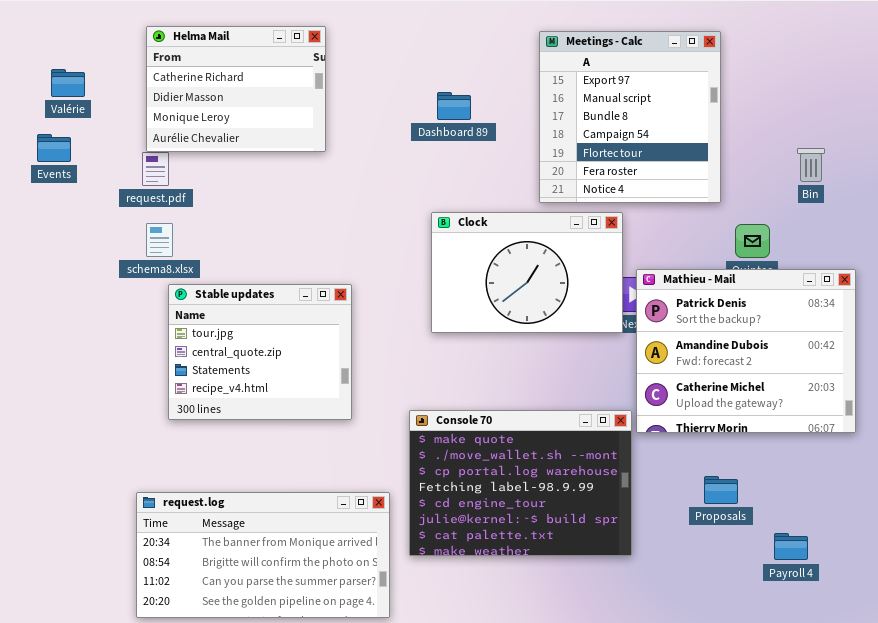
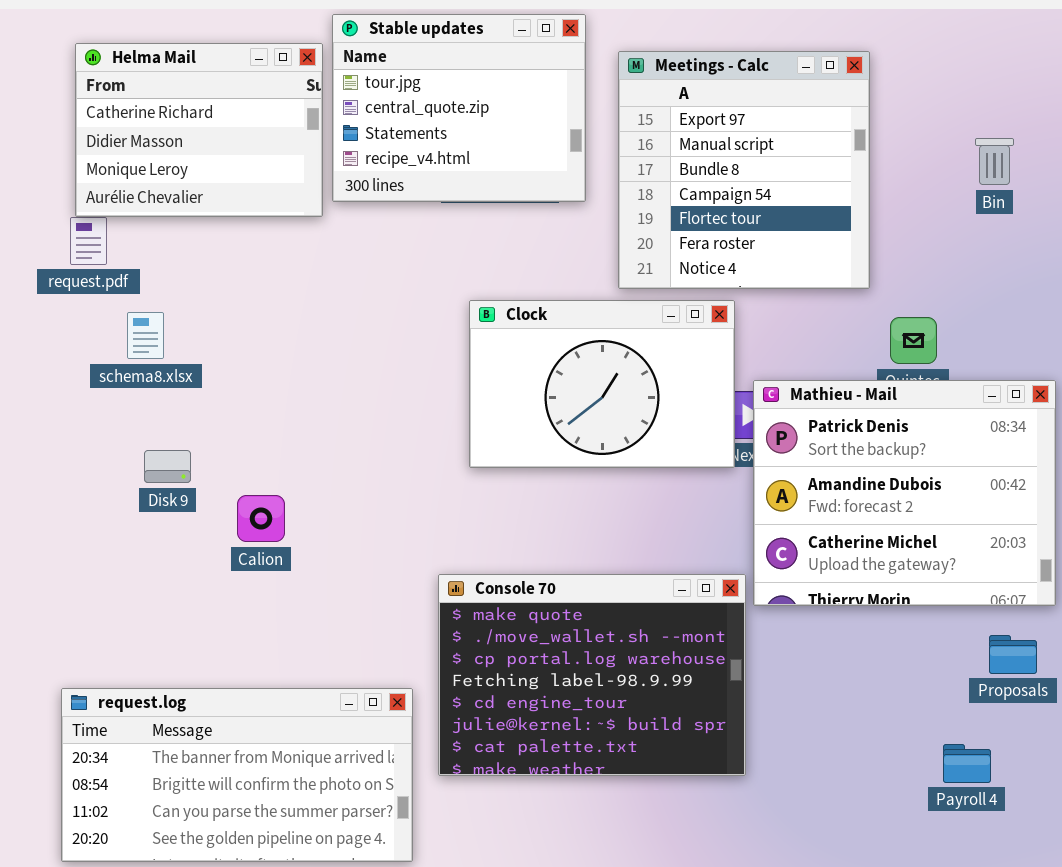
Bin: [797,148,825,182] -> [975,138,1014,185], moved
schema8.xlsx: [146,223,173,257] -> [127,312,164,359], moved
Stable updates: [168,284,352,420] -> [332,14,586,202], moved
Proposals: [704,476,738,504] -> [989,635,1037,674], moved

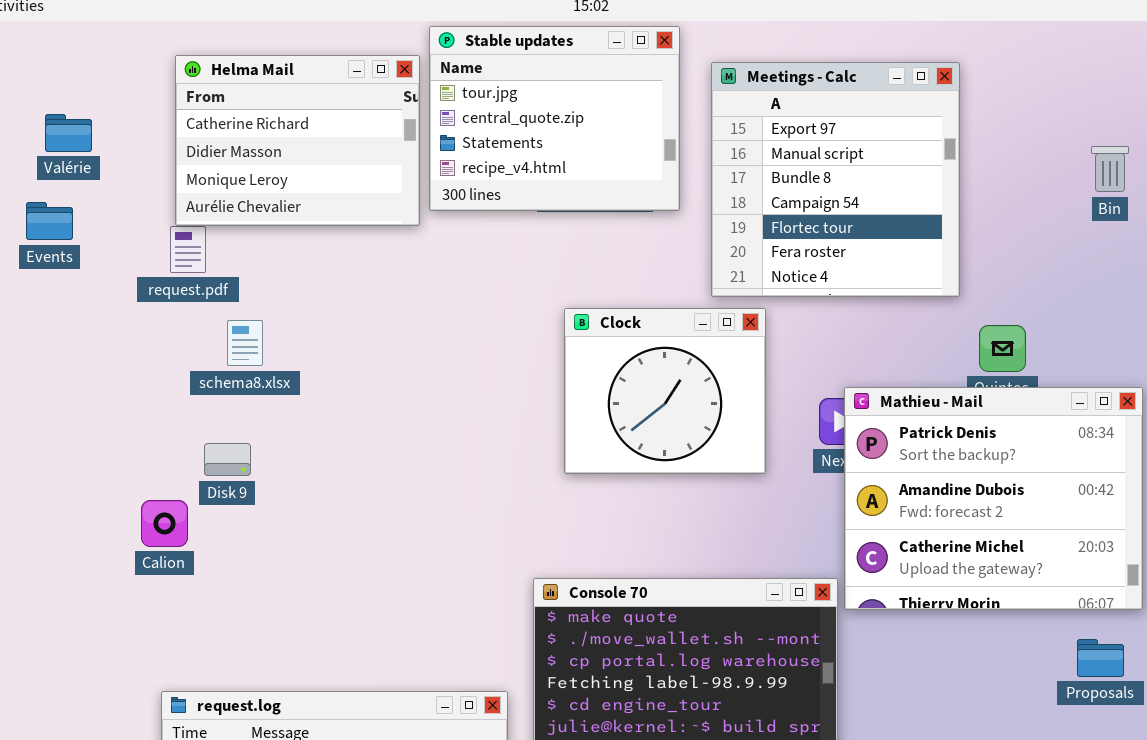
Bin: [975,138,1014,185] -> [1091,146,1129,192], moved
Clock: [469,300,735,468] -> [564,308,766,474], resized
Disk 9: [144,450,191,483] -> [204,443,251,476], moved
Calion: [237,495,285,542] -> [141,500,188,547], moved

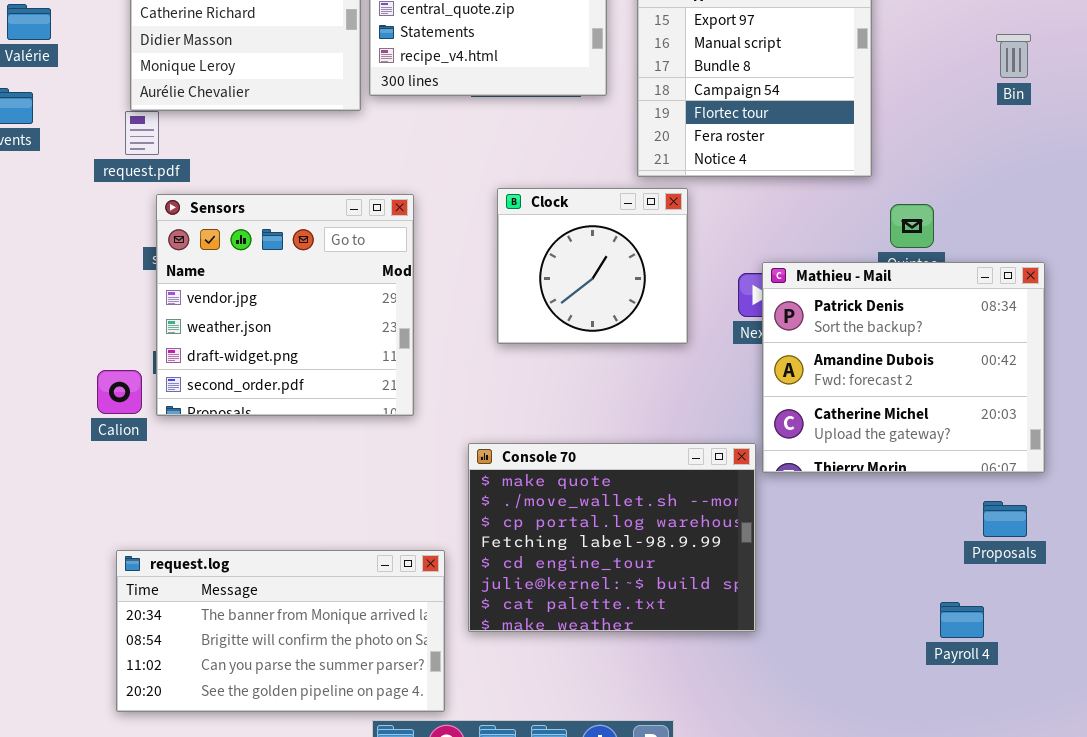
Sensors: none -> [156,194,414,416], opened

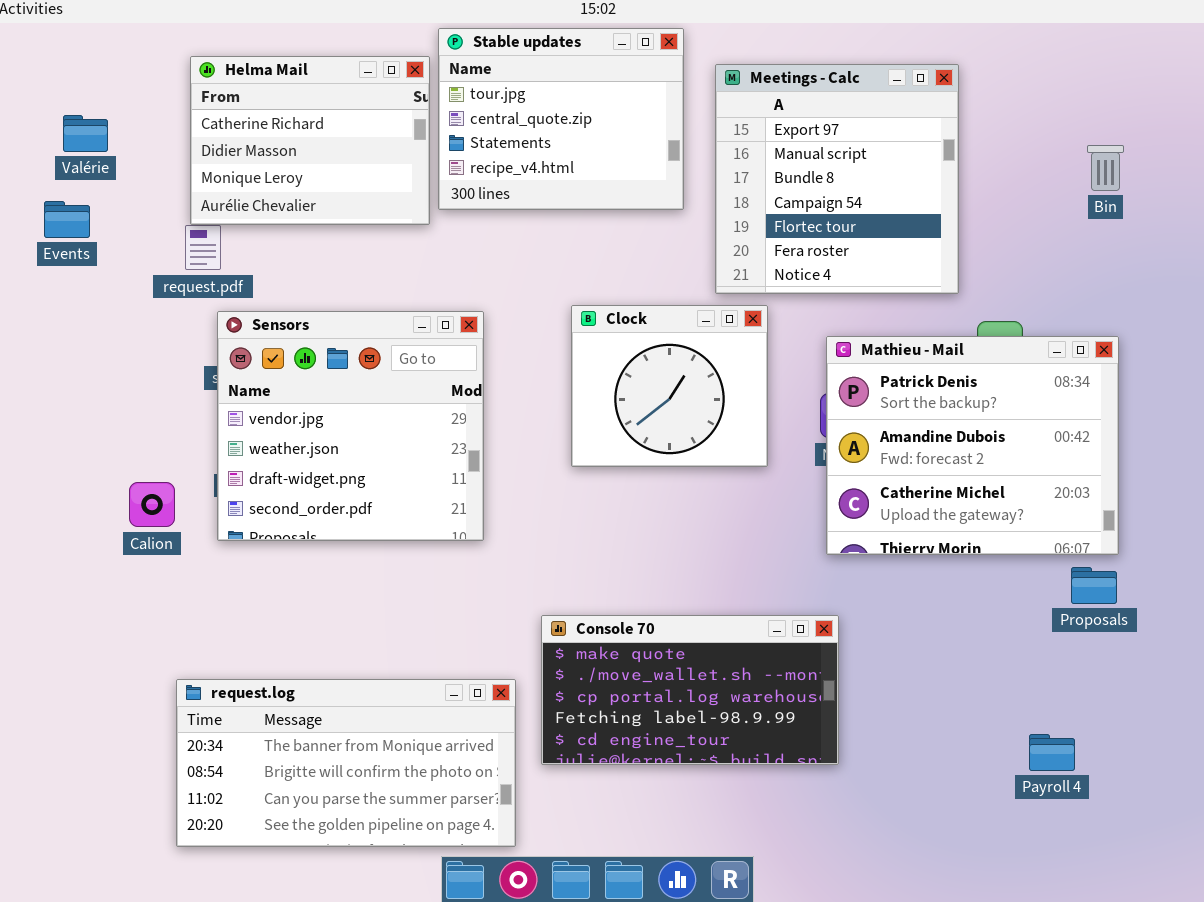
Mathieu - Mail: [762,262,1045,473] -> [826,336,1119,555], moved
Calion: [97,370,142,414] -> [129,482,175,527], moved
Console 70: [468,443,756,632] -> [541,615,839,765], resized
Proposals: [983,501,1027,537] -> [1071,567,1117,604], moved

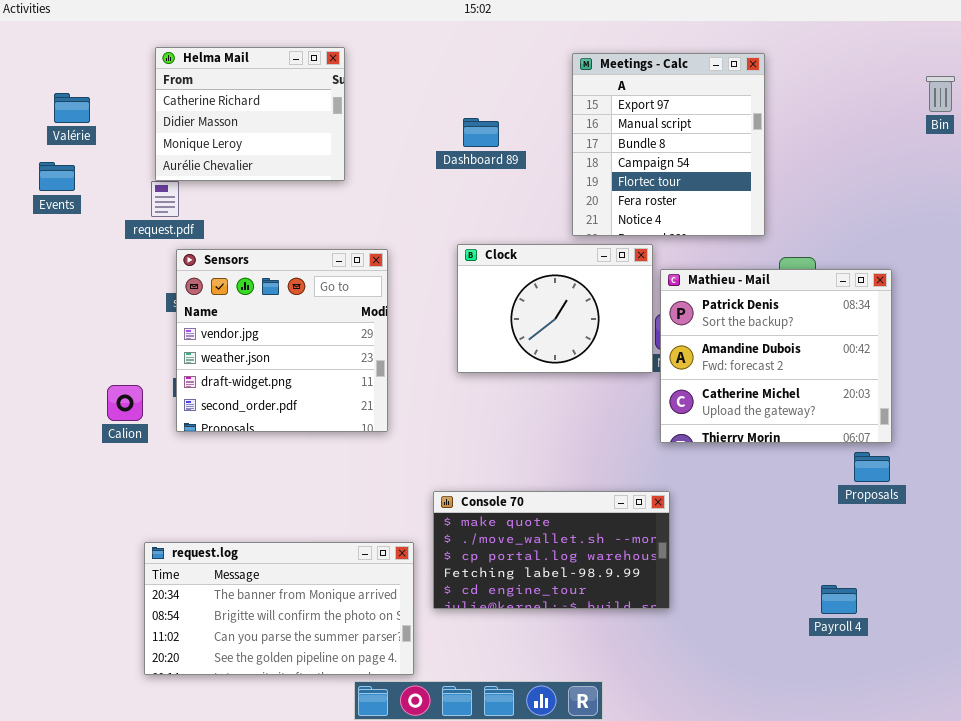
Stable updates: [438,28,684,210] -> none, closed
Bin: [1087,145,1124,191] -> [926,76,955,112], moved
Clock: [571,305,768,467] -> [457,244,653,373], resized

